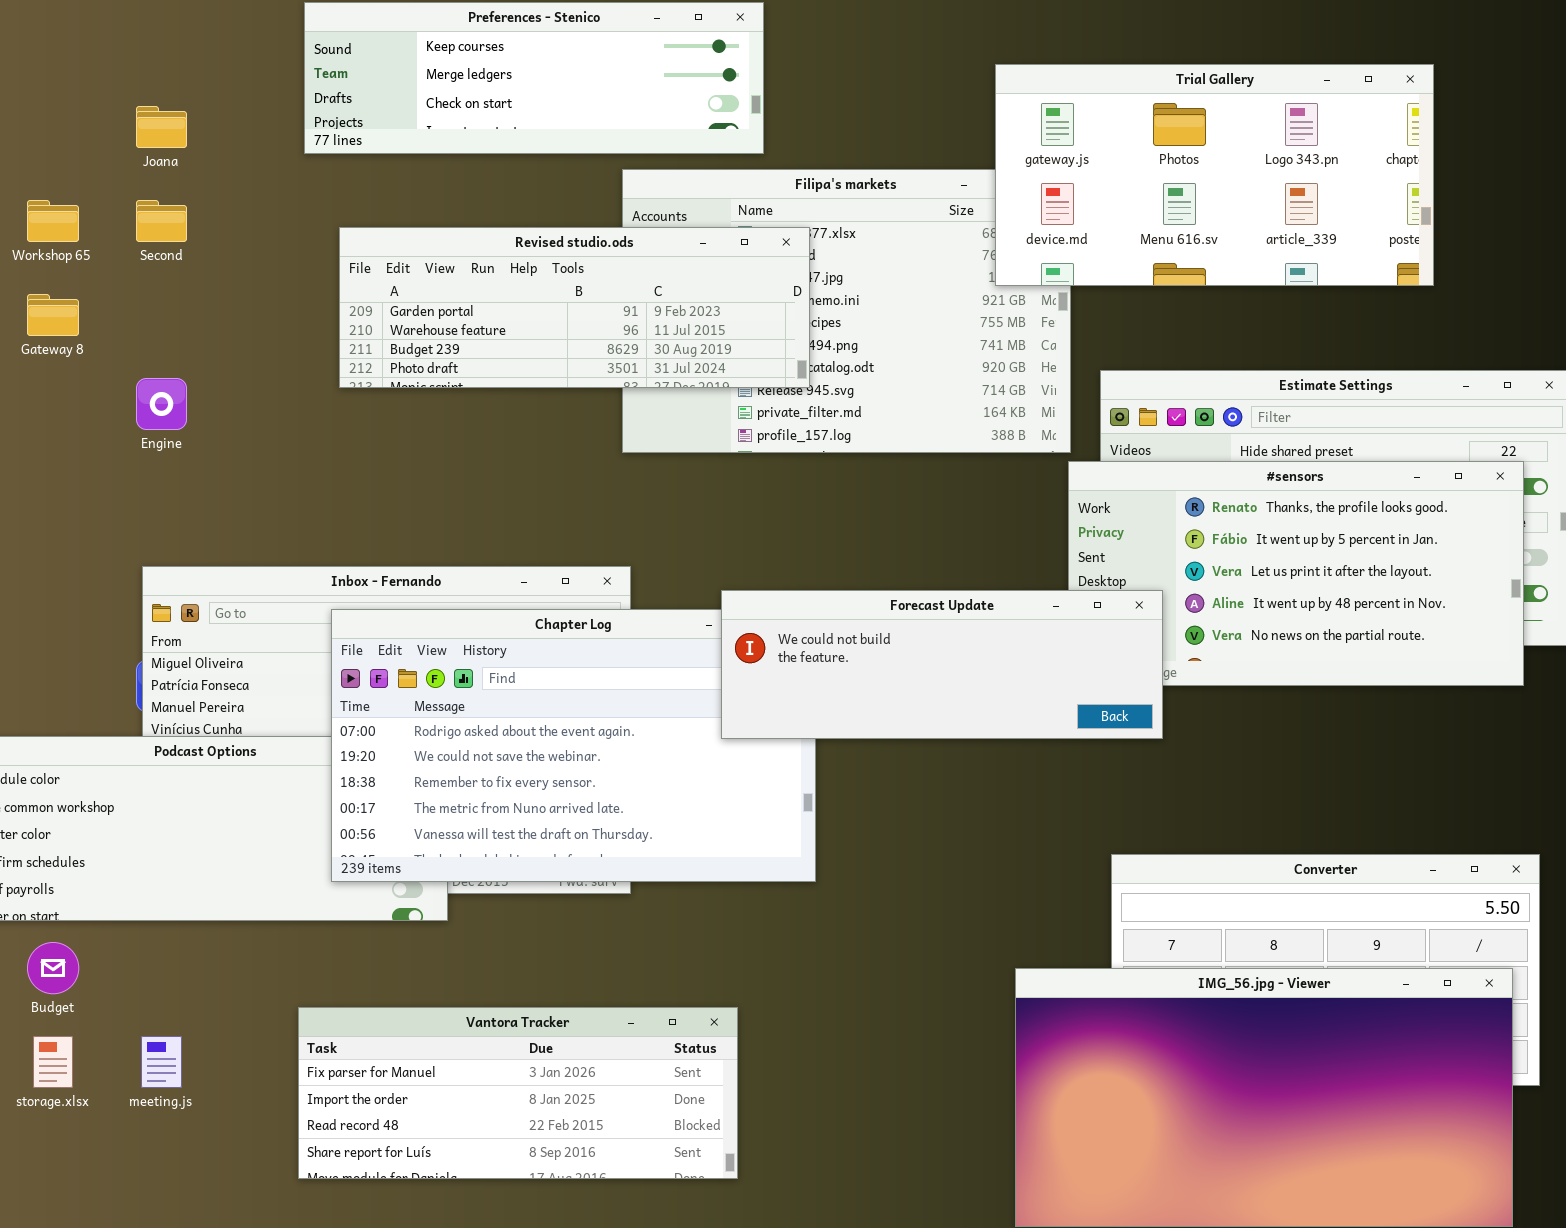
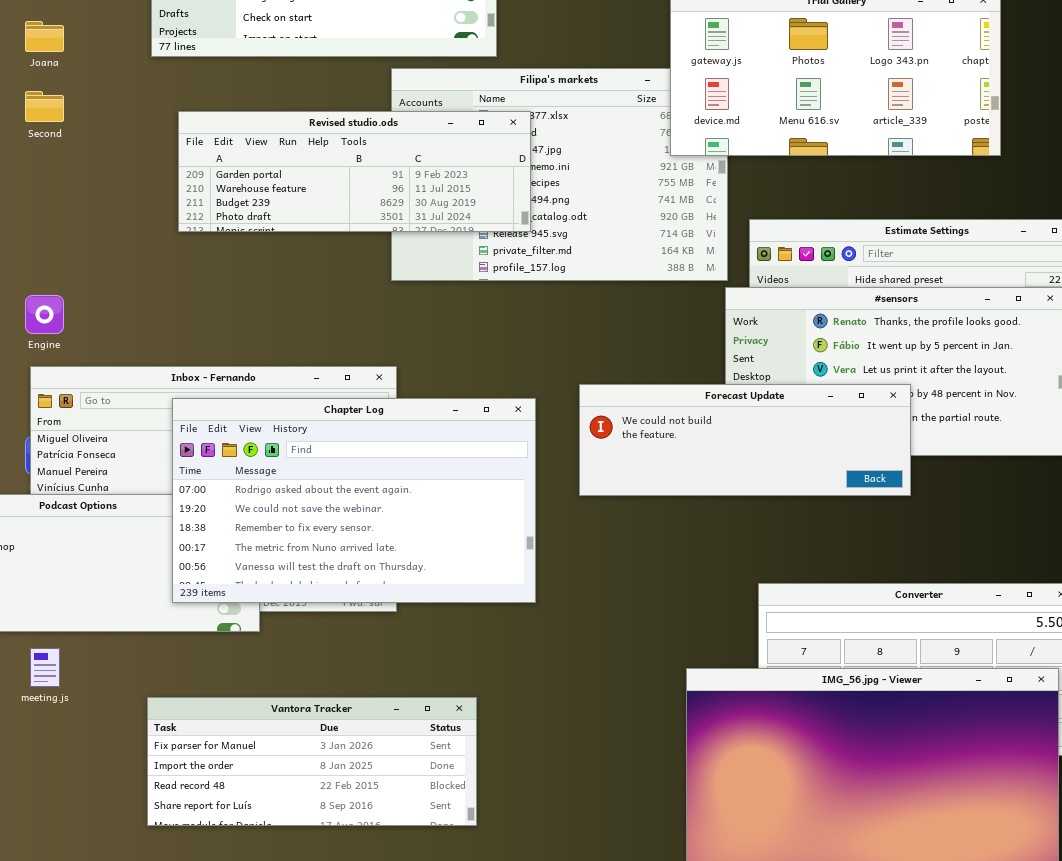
Engine: [136,378,187,430] -> [25,295,64,334], moved
Forecast Update: [721,590,1163,739] -> [579,384,911,496], moved
meeting.js: [141,1036,182,1088] -> [30,648,60,687], moved

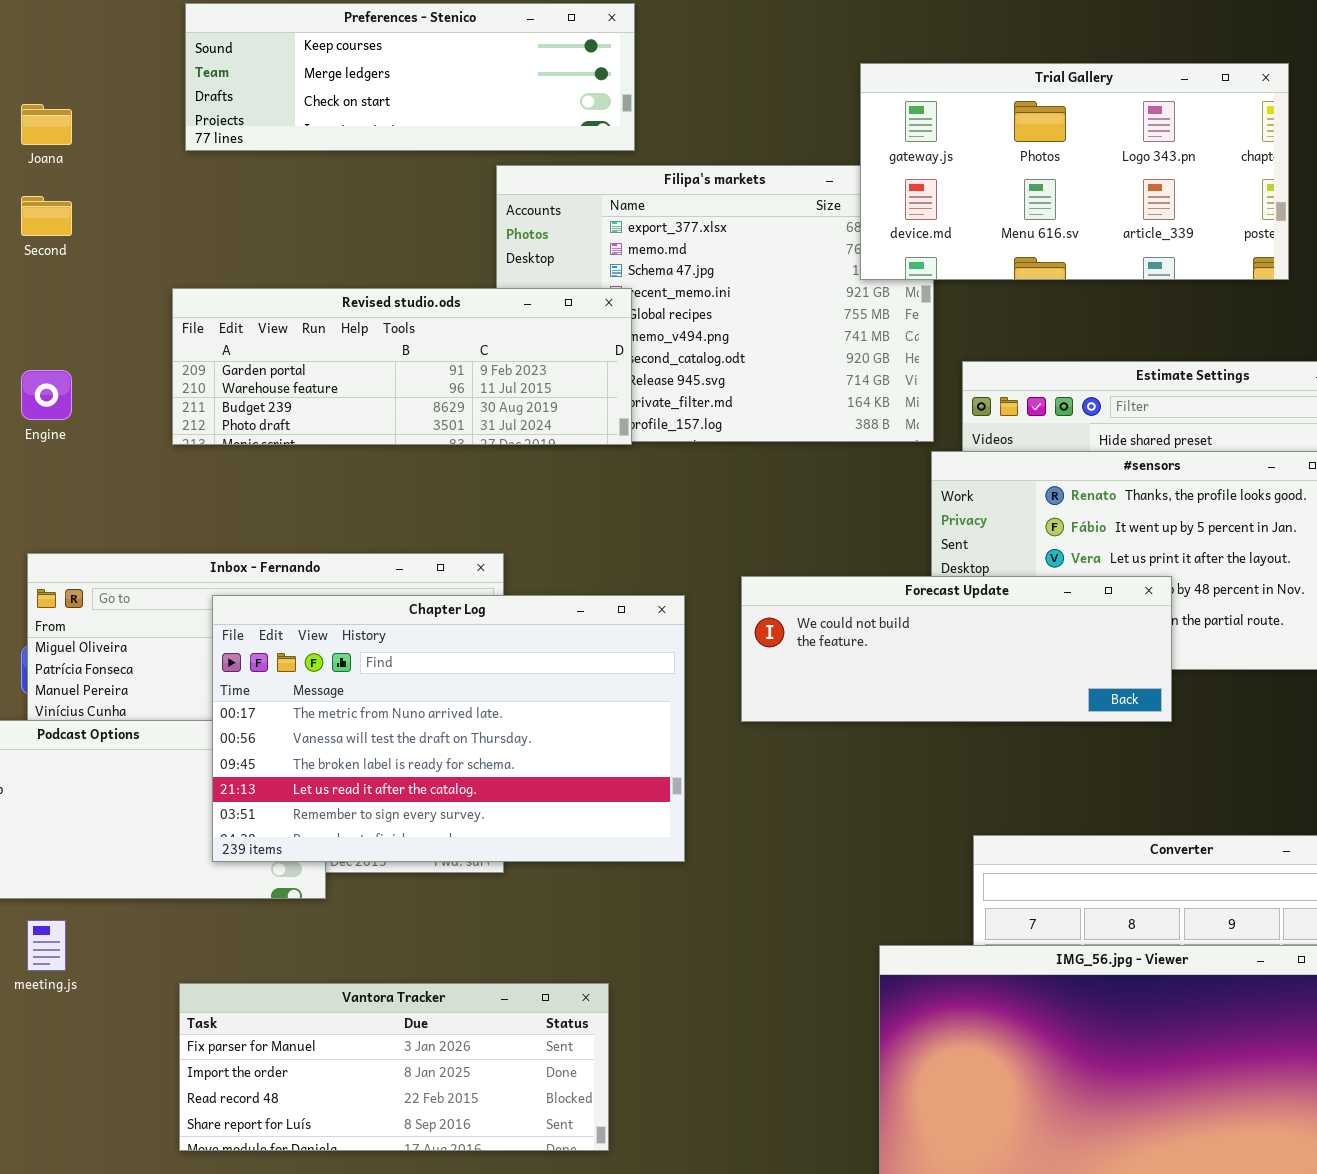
Revised studio.ods: [178,111,531,232] -> [172,288,632,445], moved
Engine: [25,295,64,334] -> [21,370,72,420], moved
Chapter Log: [172,398,536,603] -> [212,595,685,862], scrolled down 3 rows

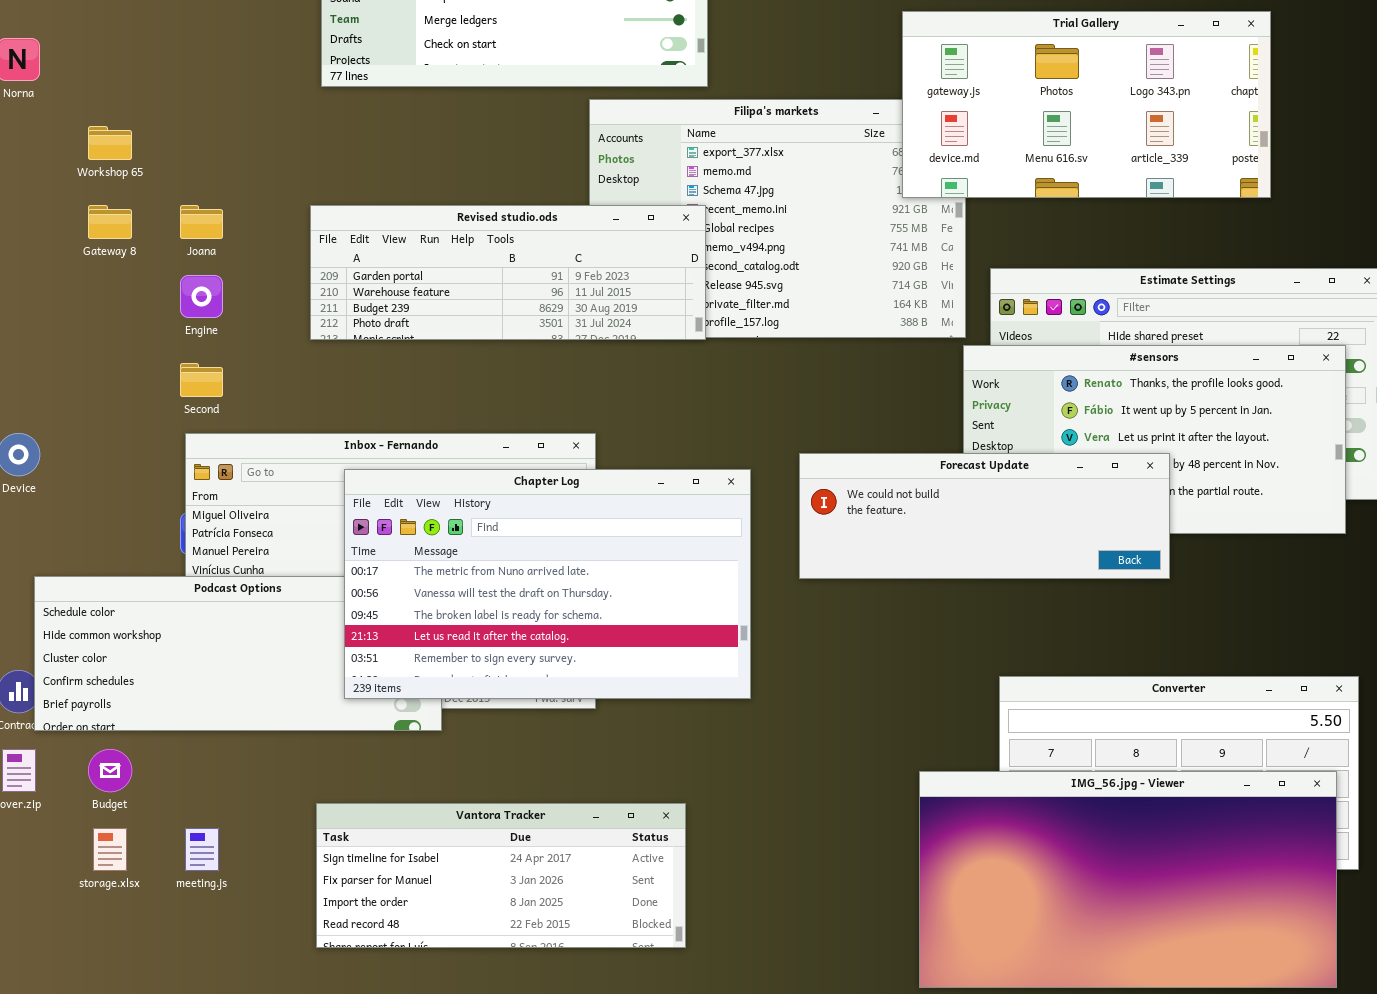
Joana: [21,104,72,145] -> [180,205,223,239], moved
Second: [21,196,72,236] -> [180,363,223,397], moved
meeting.js: [27,920,66,971] -> [185,828,219,871], moved
Vantora Tracker: [179,983,609,1151] -> [316,803,686,948], scrolled up 1 row

